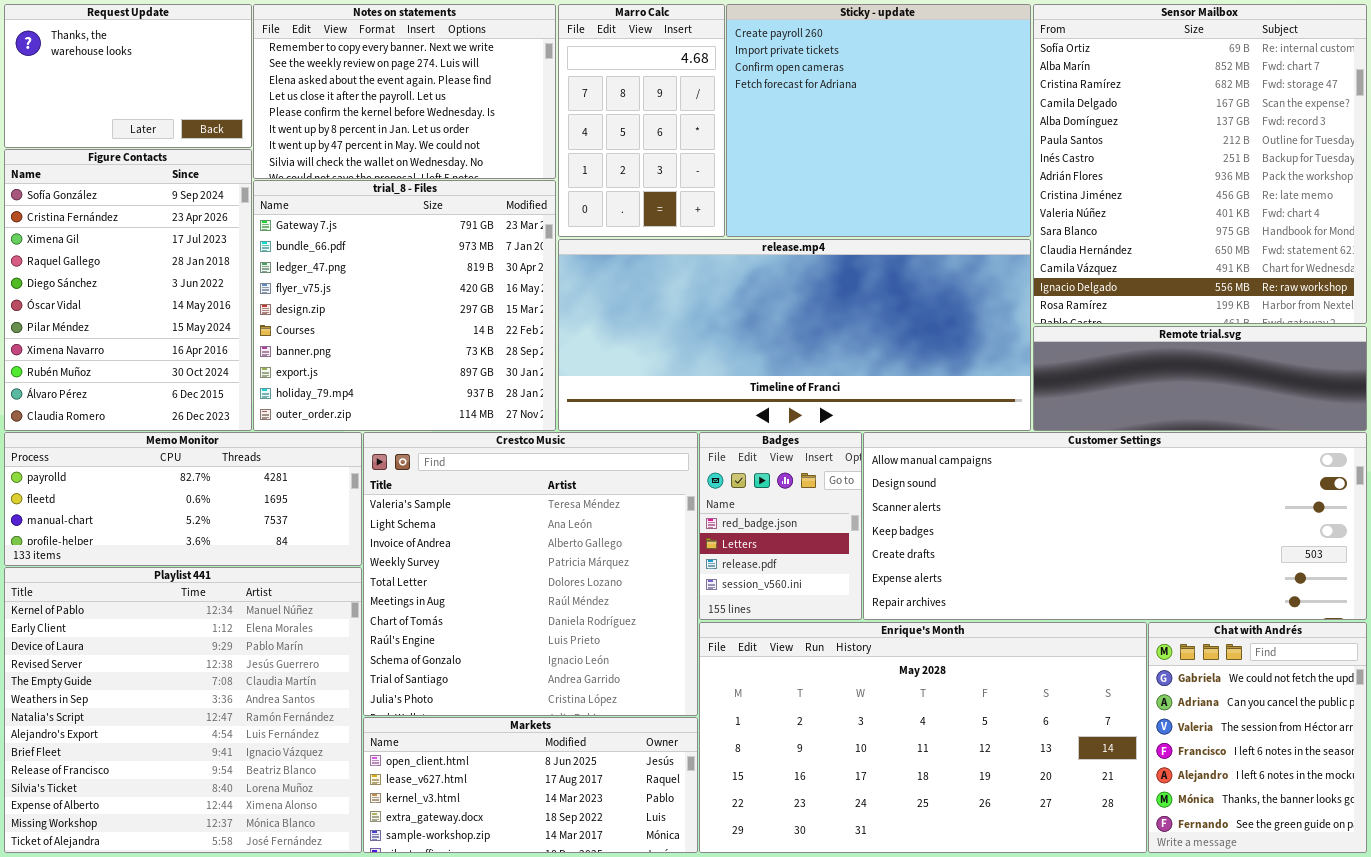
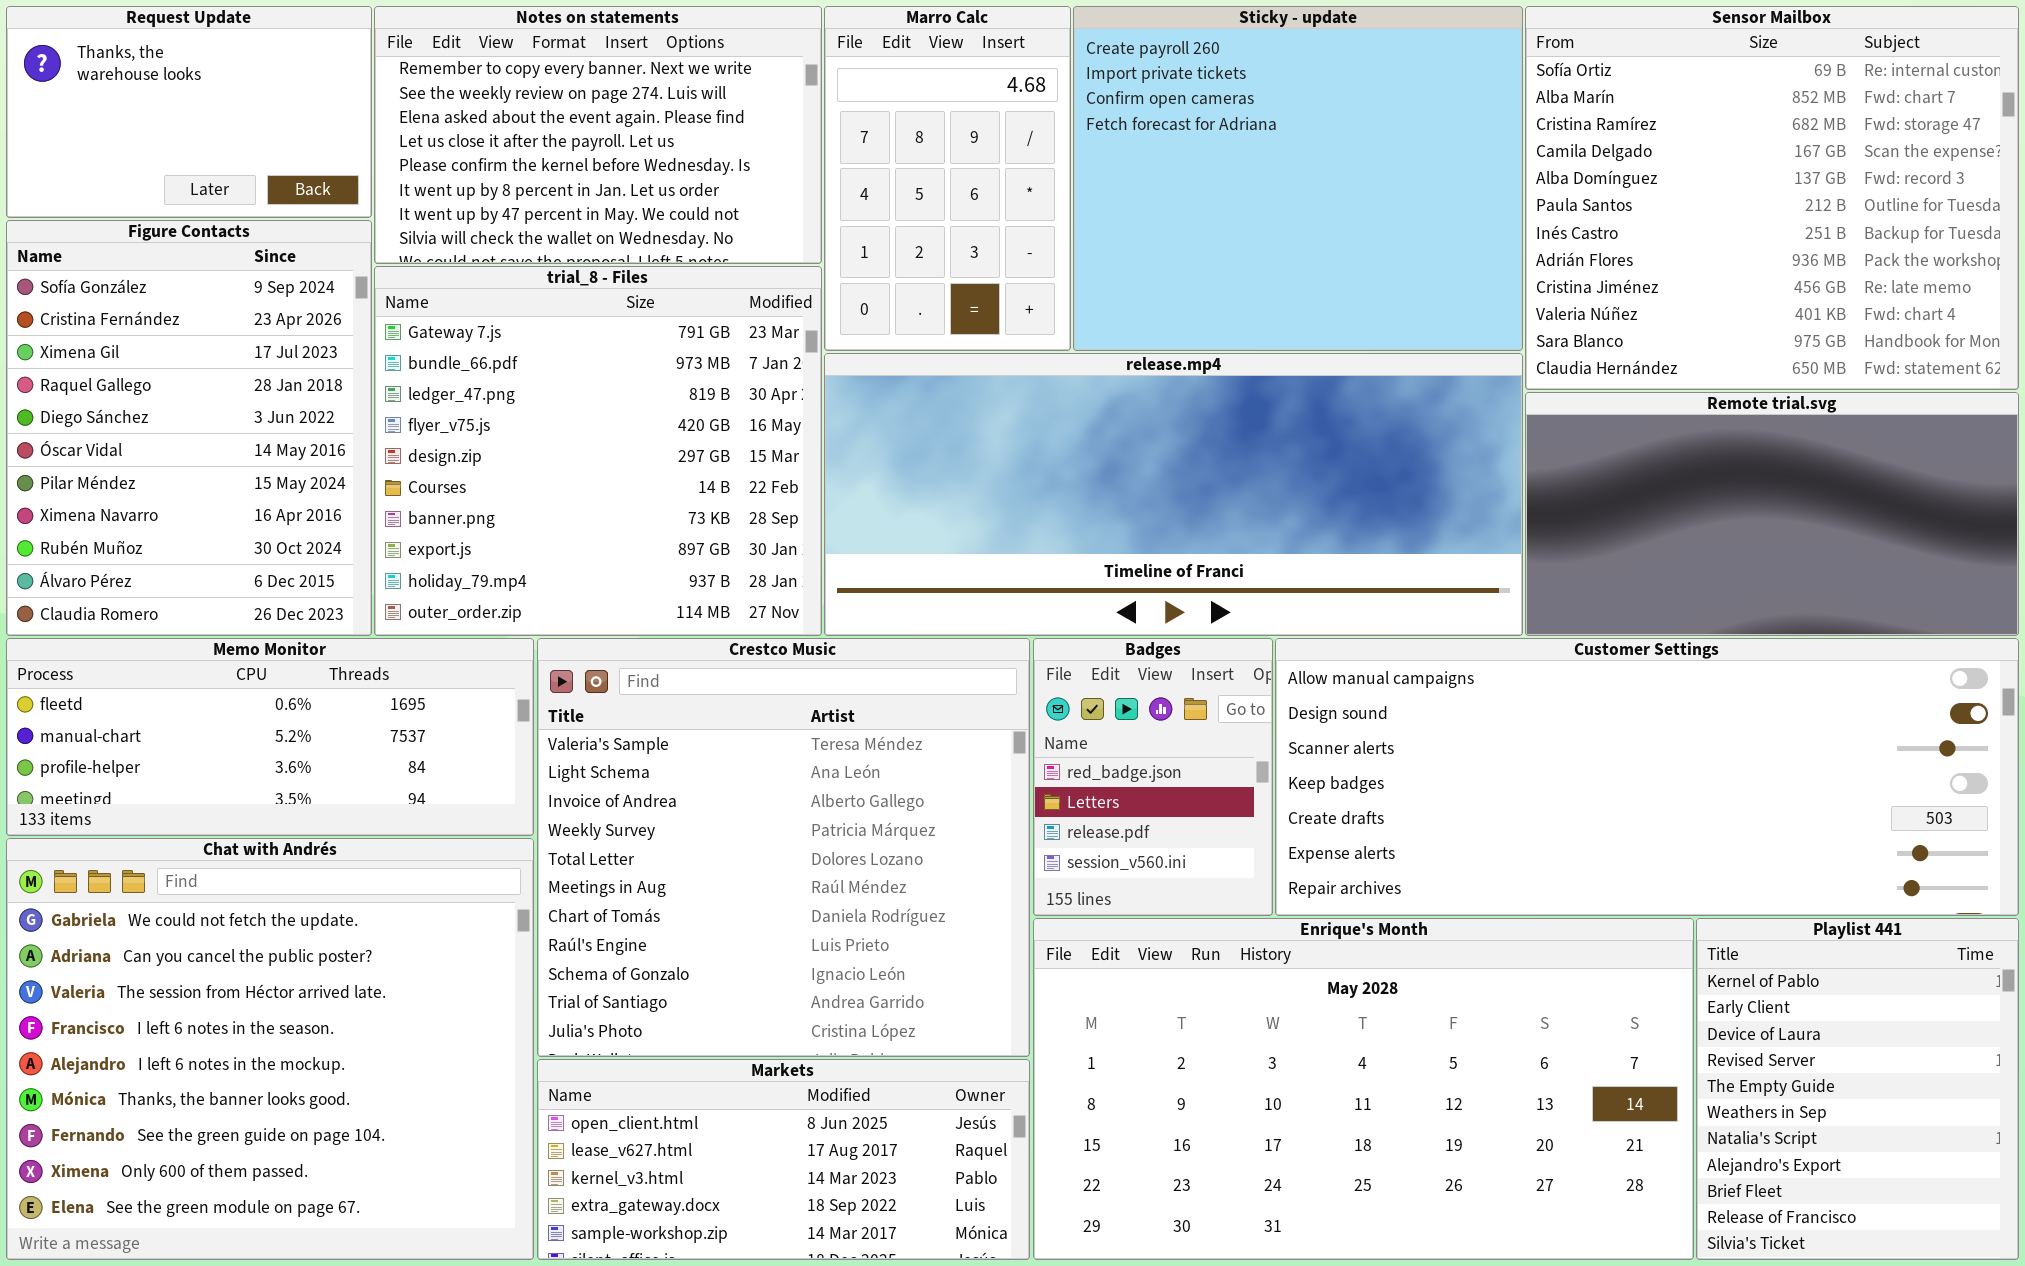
Sensor Mailbox: [1033,4,1367,324] -> [1525,6,2019,390], resized
Remote trial.svg: [1033,326,1367,431] -> [1525,392,2019,636], resized
Memo Monitor: [4,432,362,566] -> [6,638,534,836], scrolled down 1 row
Playlist 441: [4,567,362,853] -> [1696,918,2019,1260], moved, resized
Chat with Andrés: [1148,622,1367,853] -> [6,838,534,1260], moved, resized

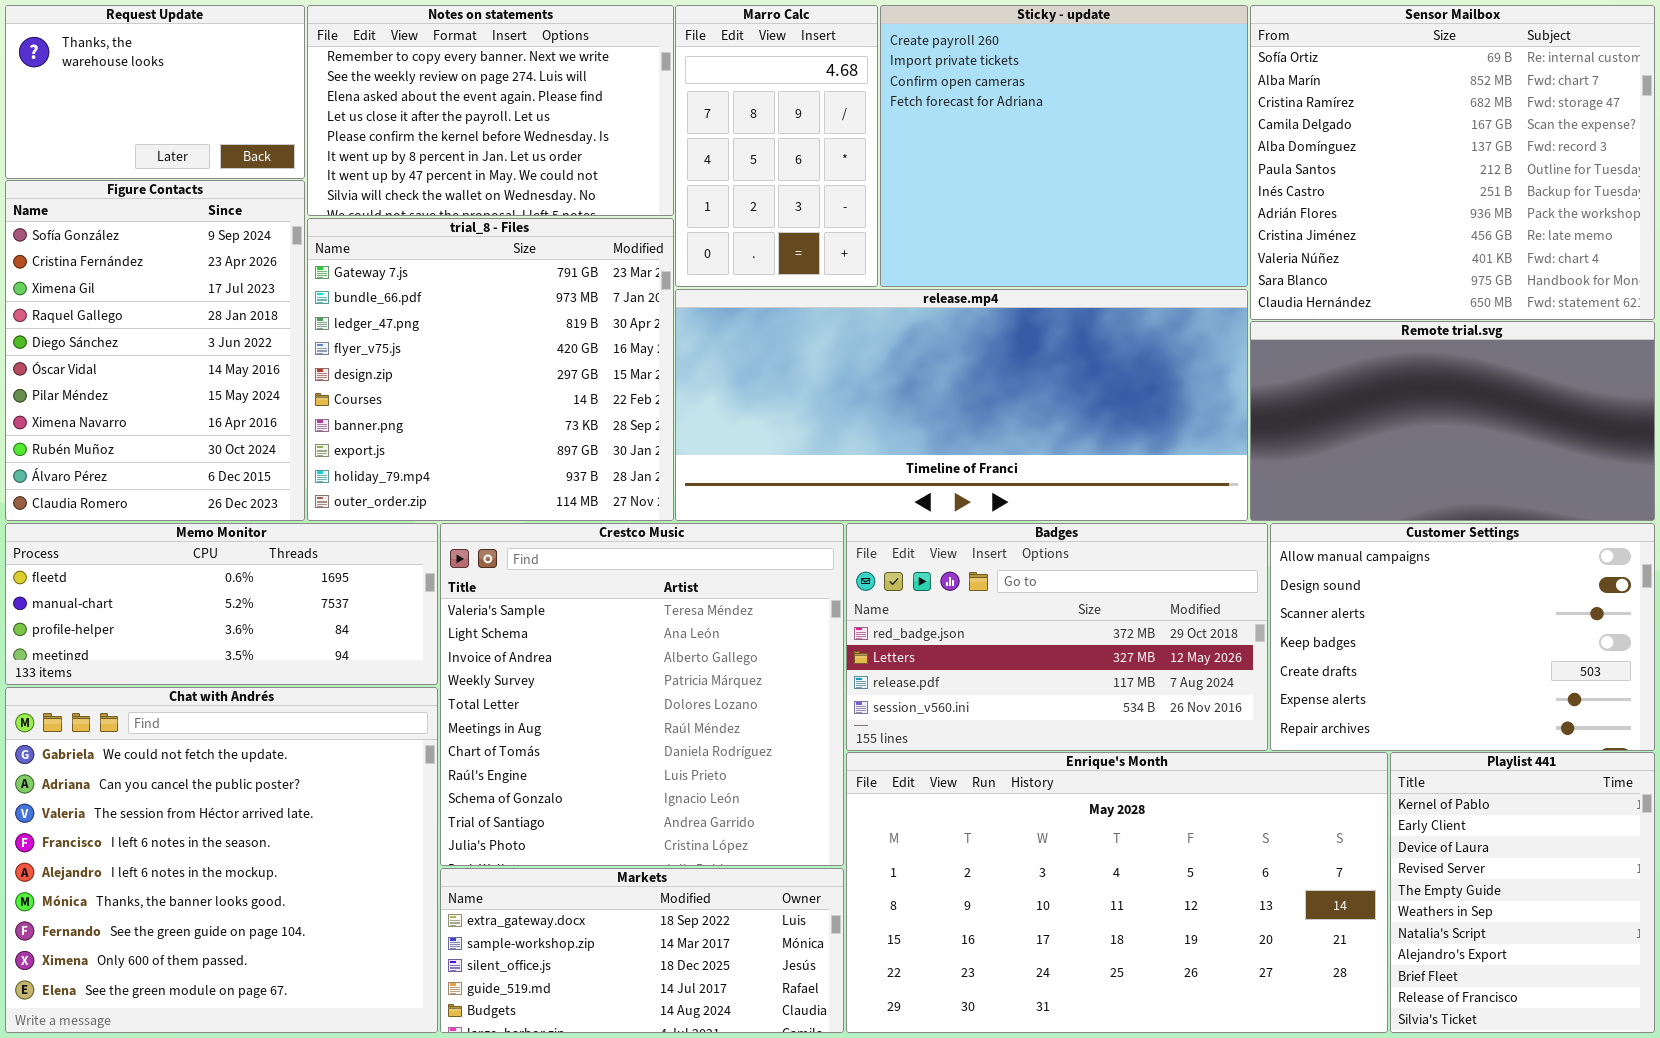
Badges: [1033,638,1273,916] -> [846,523,1268,751], resized
Customer Settings: [1275,638,2019,916] -> [1270,523,1655,751], resized
Markets: [537,1059,1030,1260] -> [440,868,844,1033], scrolled down 3 rows

